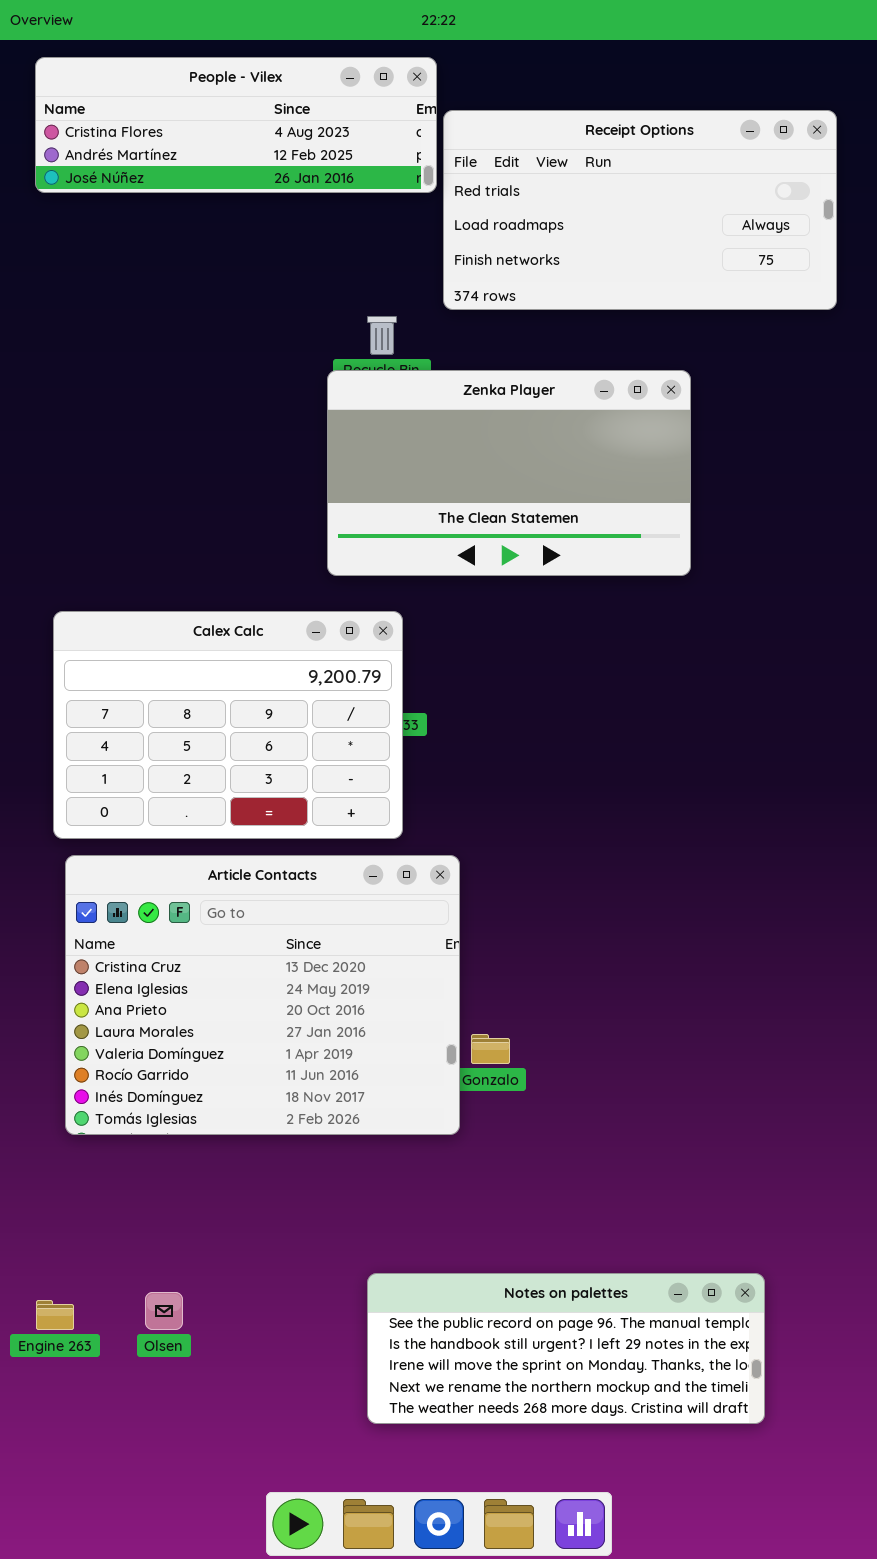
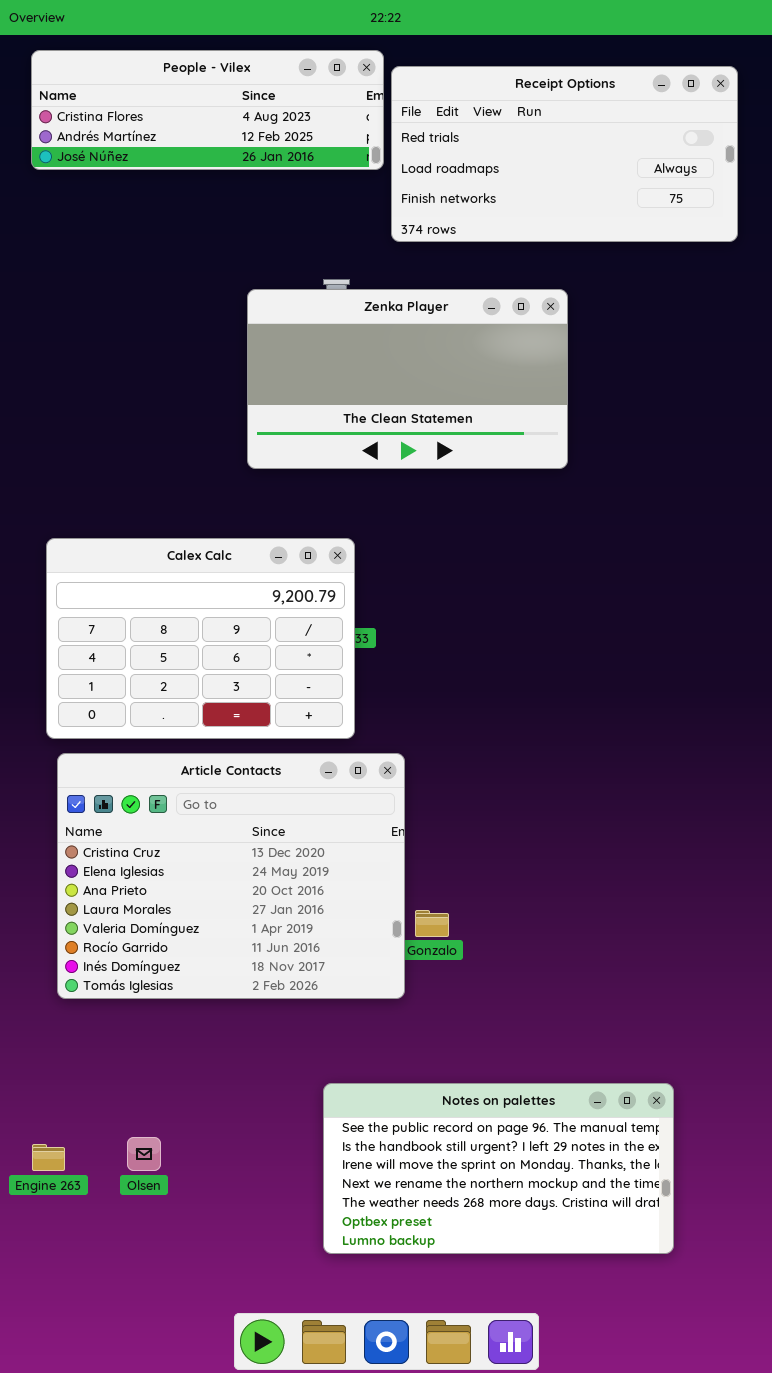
Receipt Options: [443,110,837,310] -> [391,66,738,242], moved
Zenka Player: [327,370,691,576] -> [247,289,568,469], moved
Notes on palettes: [367,1273,765,1424] -> [323,1083,674,1254], resized

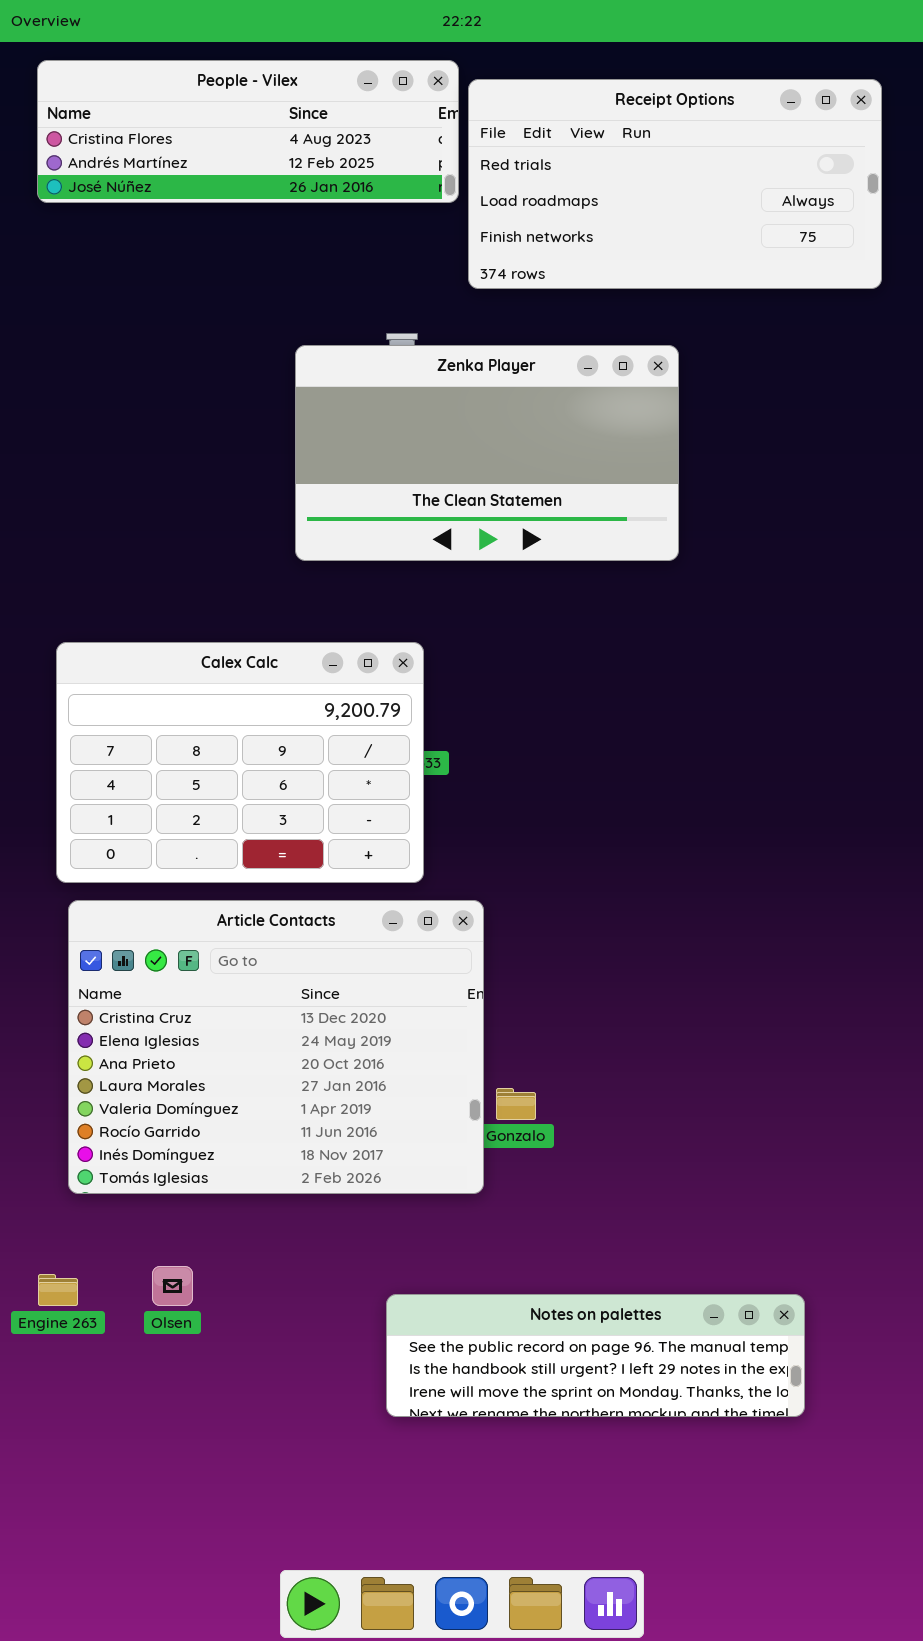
Notes on palettes: [323,1083,674,1254] -> [386,1294,805,1417], resized
Olsen: [127,1137,161,1171] -> [152,1266,193,1306], moved
Engine 263: [32,1144,65,1171] -> [38,1274,78,1306], moved

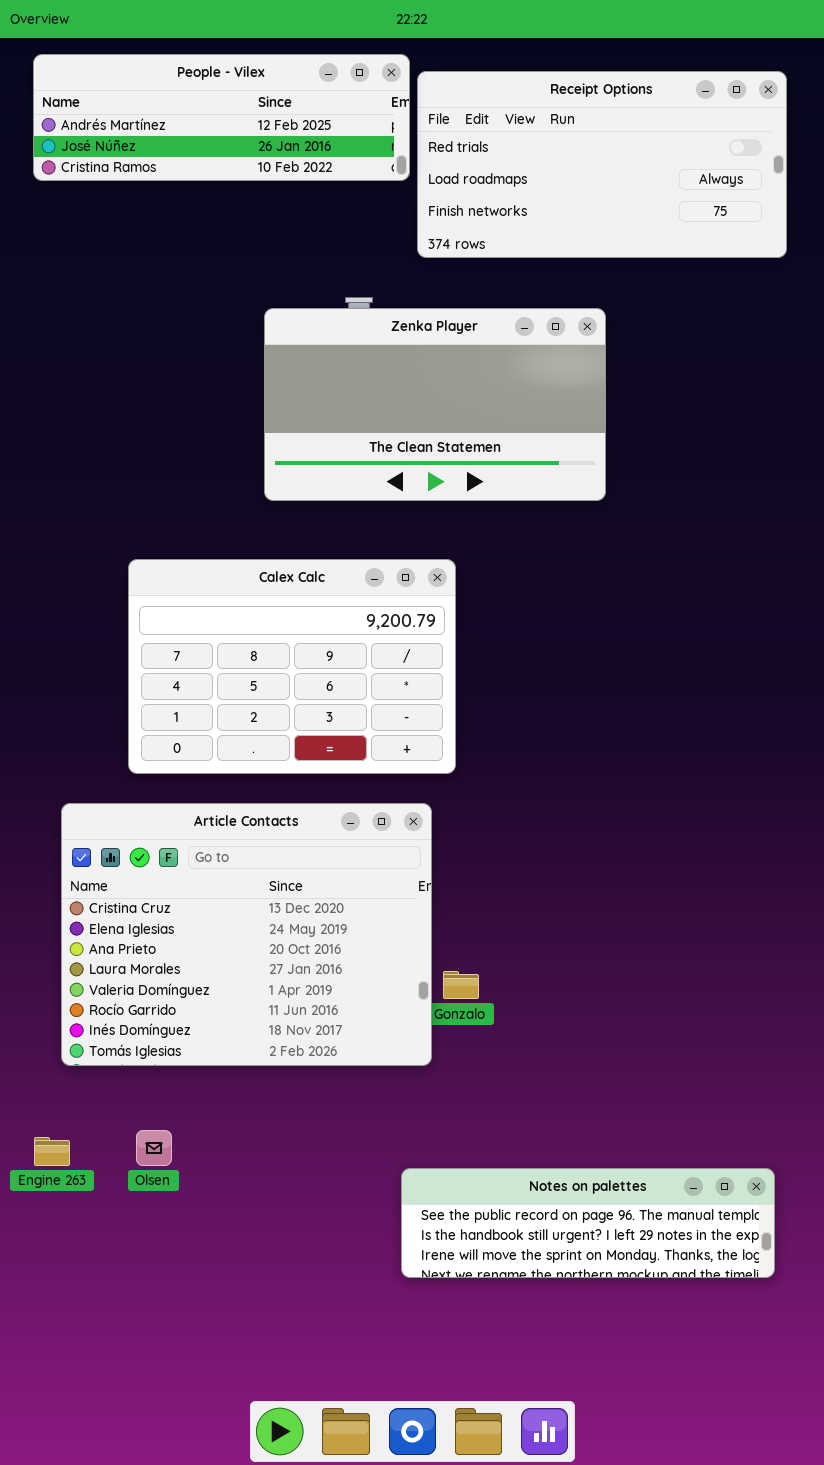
People - Vilex: [37,60,459,203] -> [33,54,410,181], scrolled down 1 row
Calex Calc: [56,642,424,883] -> [128,559,456,774], moved
Notes on palettes: [386,1294,805,1417] -> [401,1168,775,1278], moved

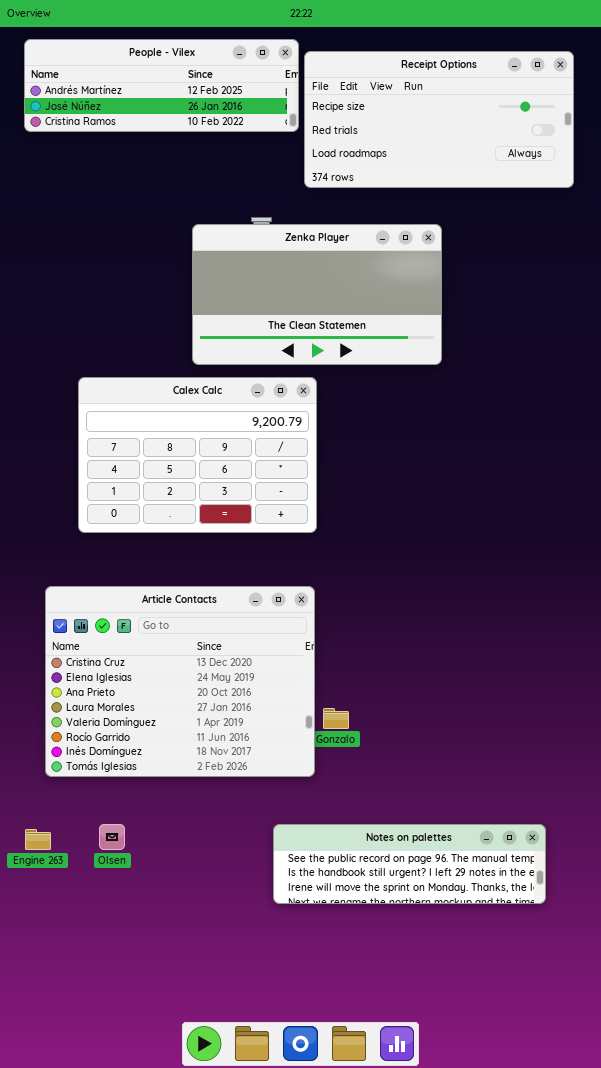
Receipt Options: [417,71,787,258] -> [304,51,574,188], scrolled up 1 row
Calex Calc: [128,559,456,774] -> [78,377,317,533], moved
Notes on palettes: [401,1168,775,1278] -> [273,824,546,904], moved

